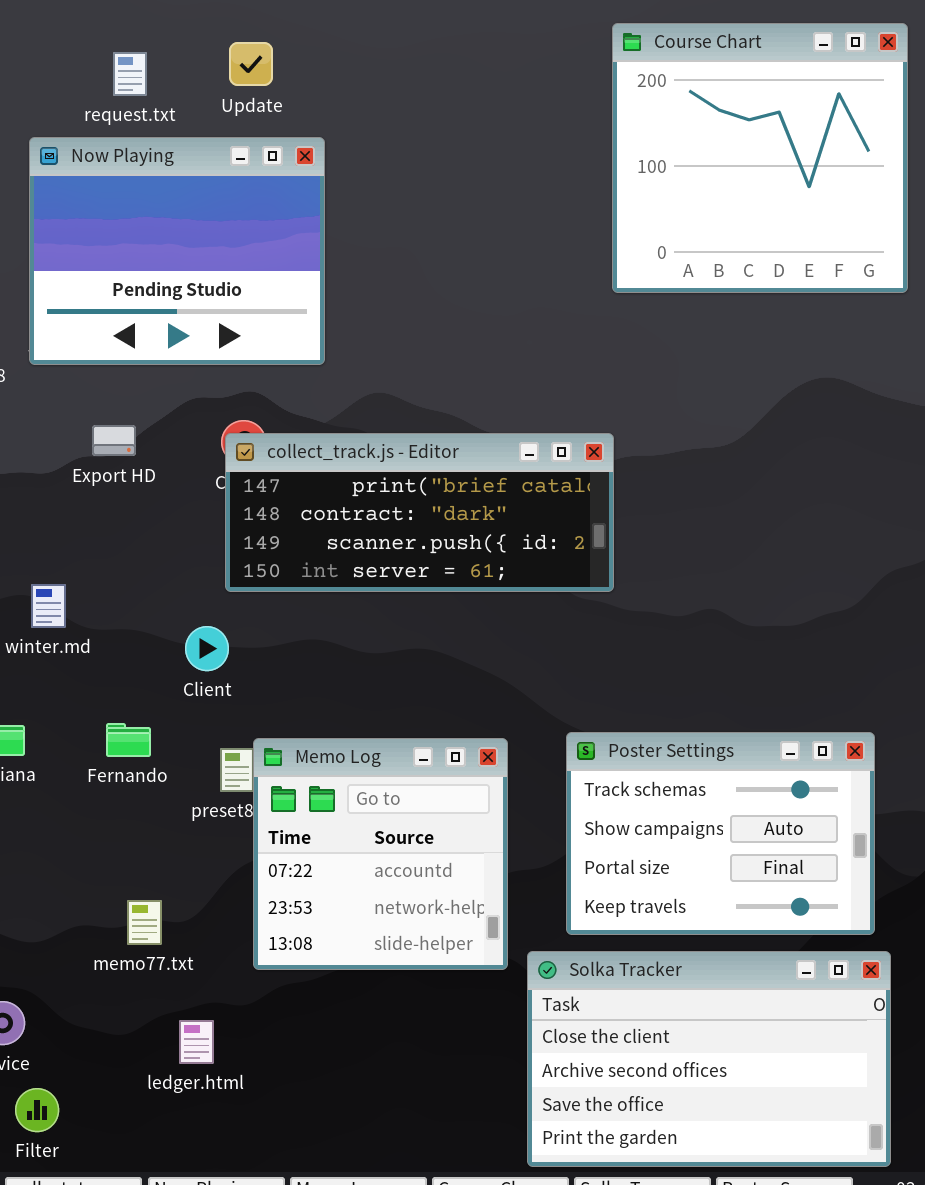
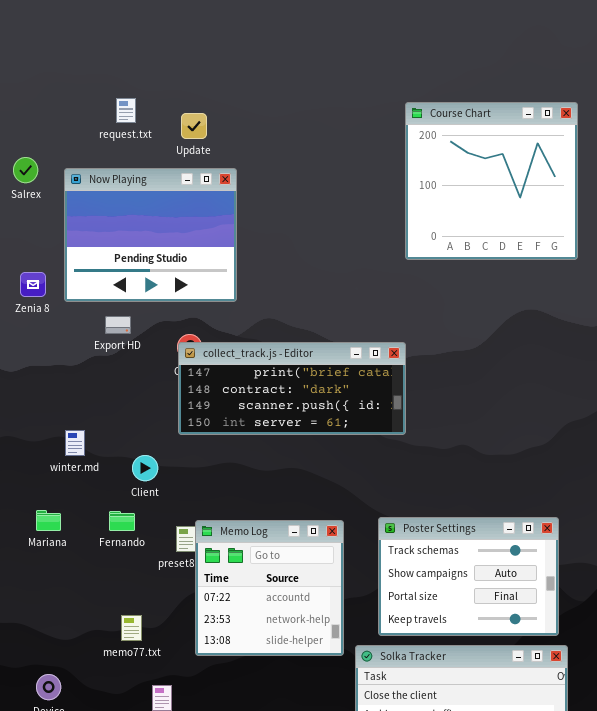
request.txt: [113,52,147,96] -> [116,98,136,123], moved
Export HD: [92,425,136,456] -> [105,316,131,334], moved
Client: [185,626,229,671] -> [132,455,158,481], moved

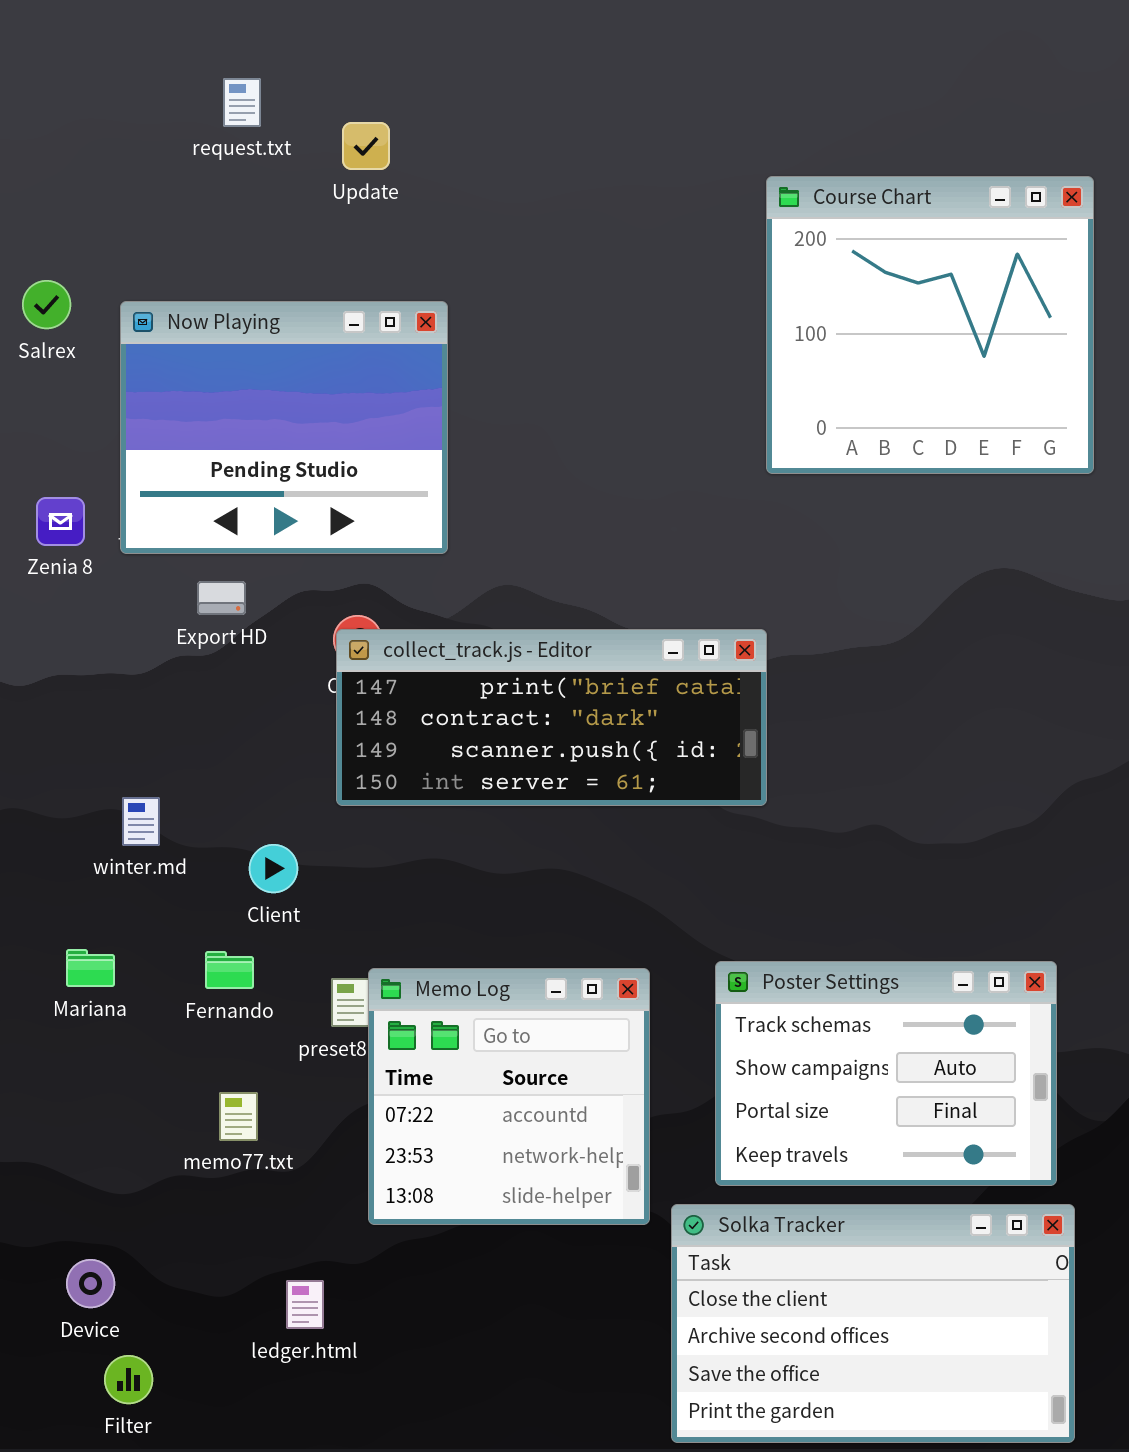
request.txt: [116,98,136,123] -> [223,78,261,127], moved
Update: [181,113,207,139] -> [342,122,390,170], moved
memo77.txt: [121,615,142,641] -> [219,1092,258,1141], moved

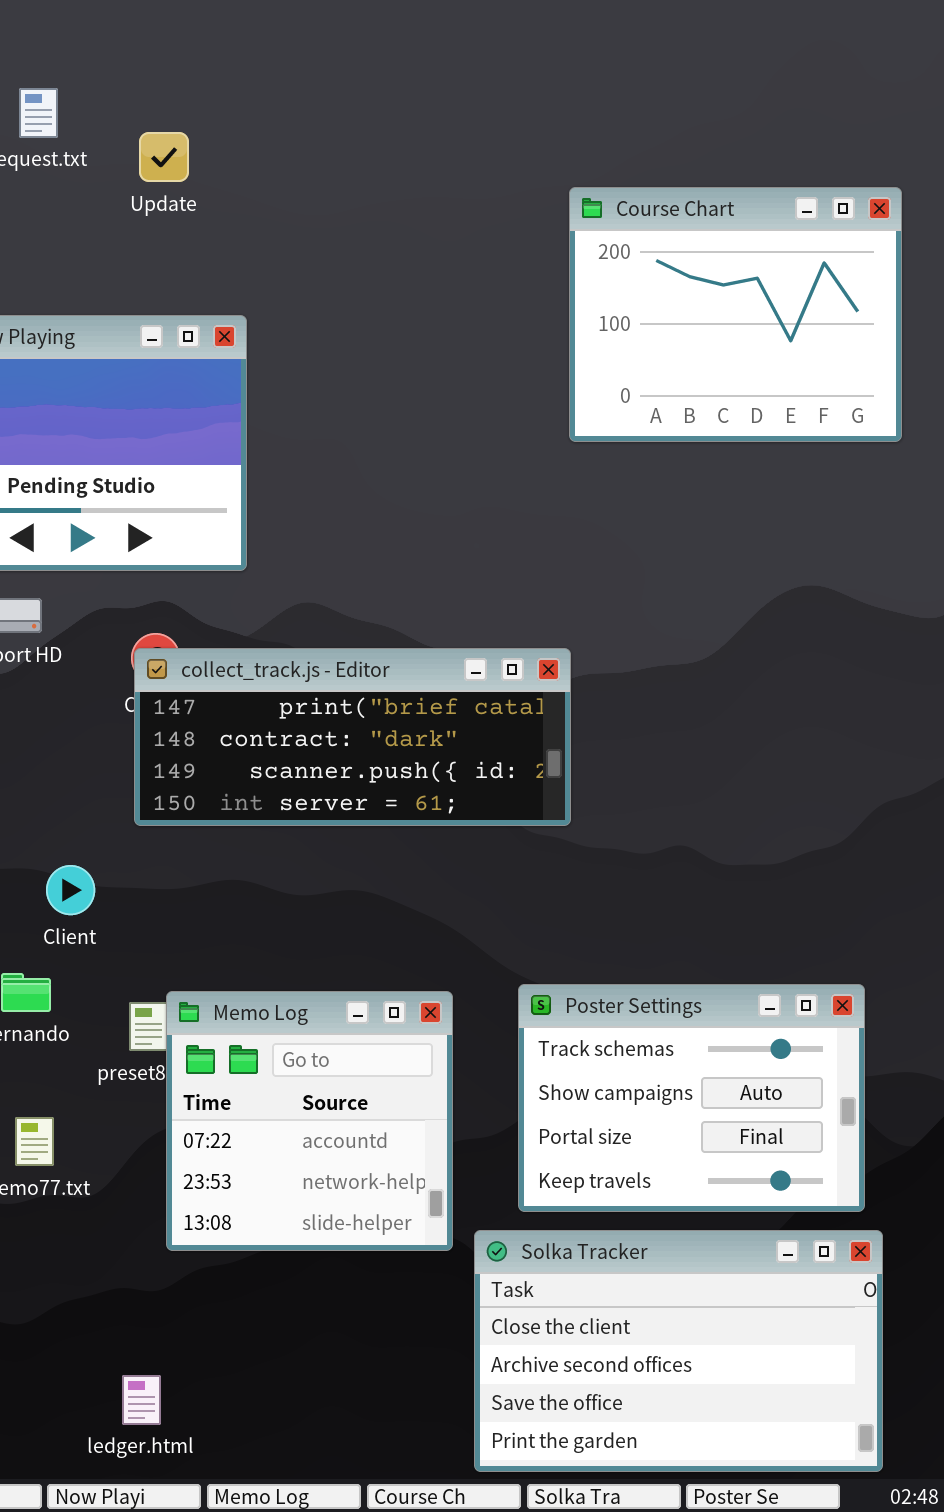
Course Chart: [766,176,1094,474] -> [569,187,902,442], resized
ledger.html: [286,1280,324,1329] -> [122,1375,161,1425], moved

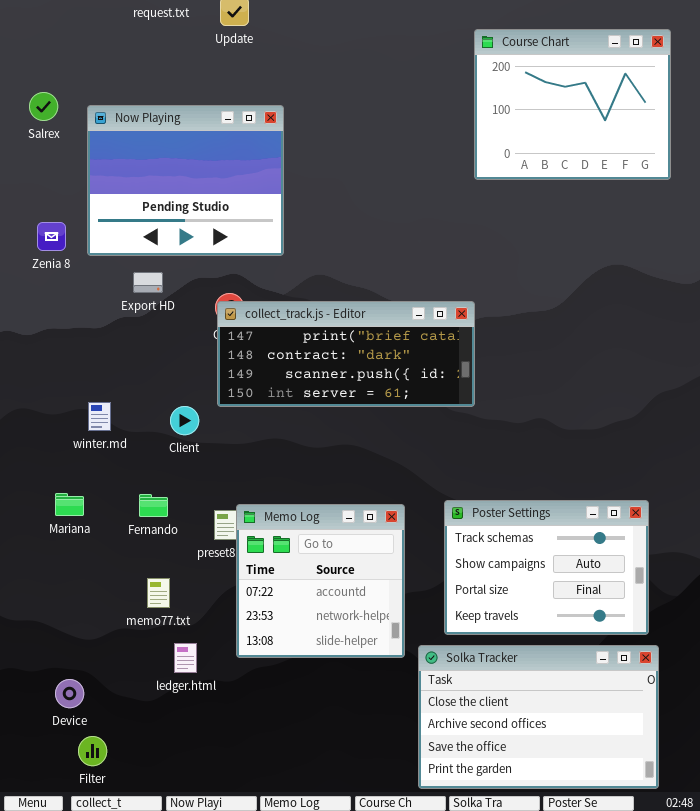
Client: [46,865,95,915] -> [170,406,199,435], moved
ledger.html: [122,1375,161,1425] -> [174,643,197,673], moved

